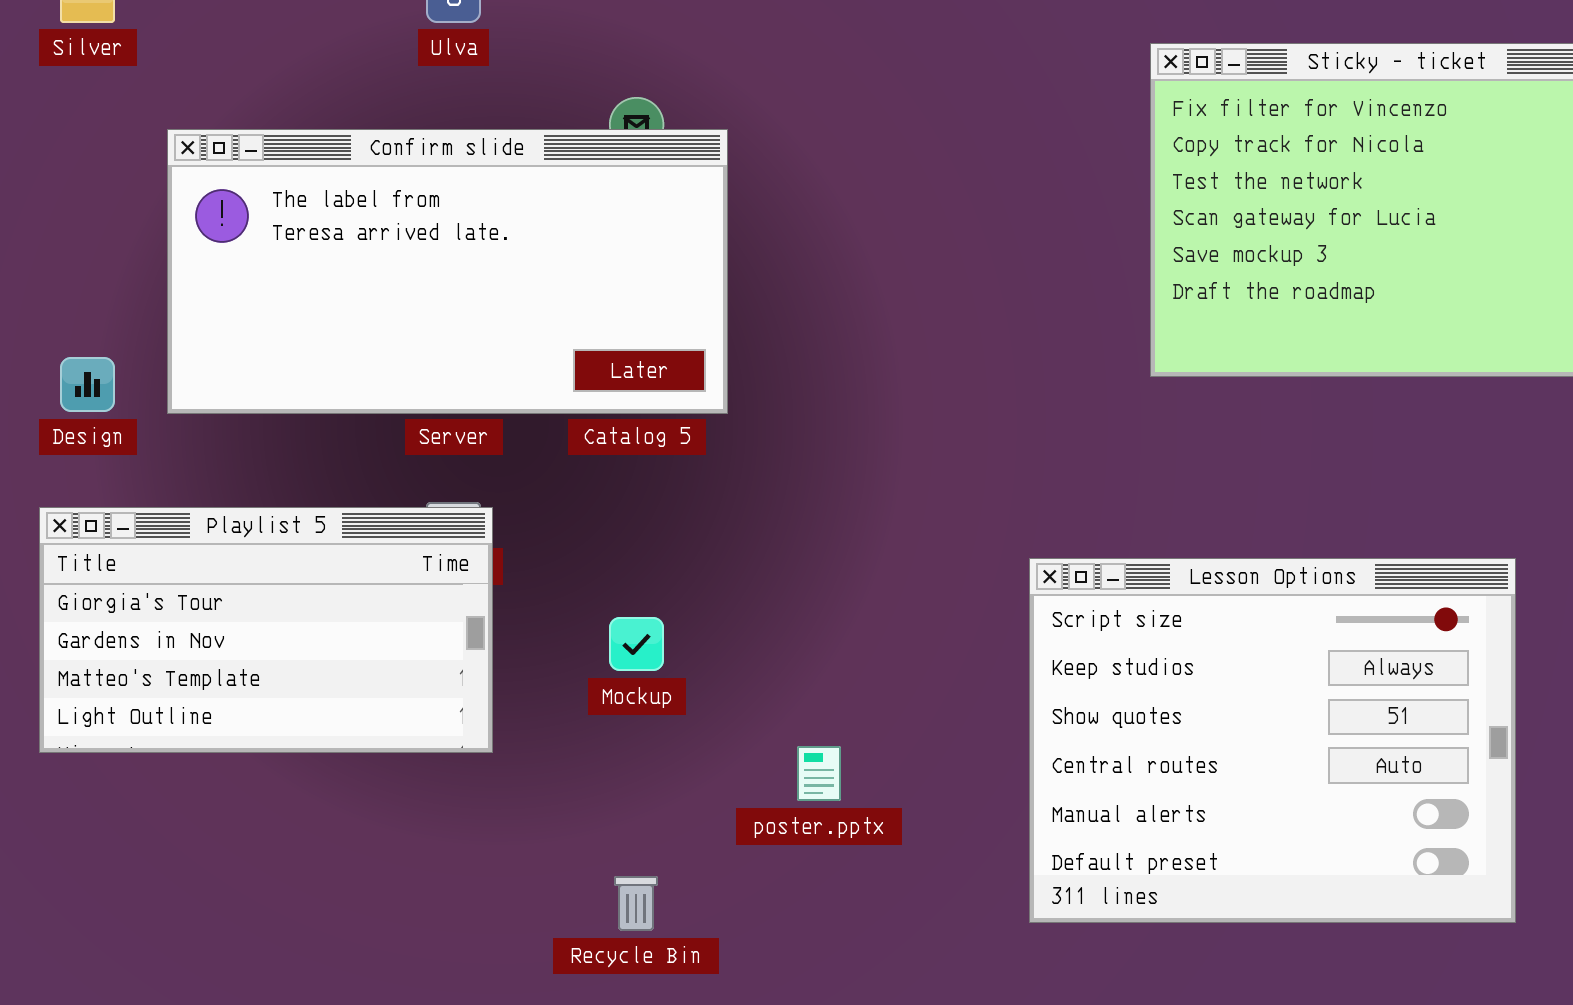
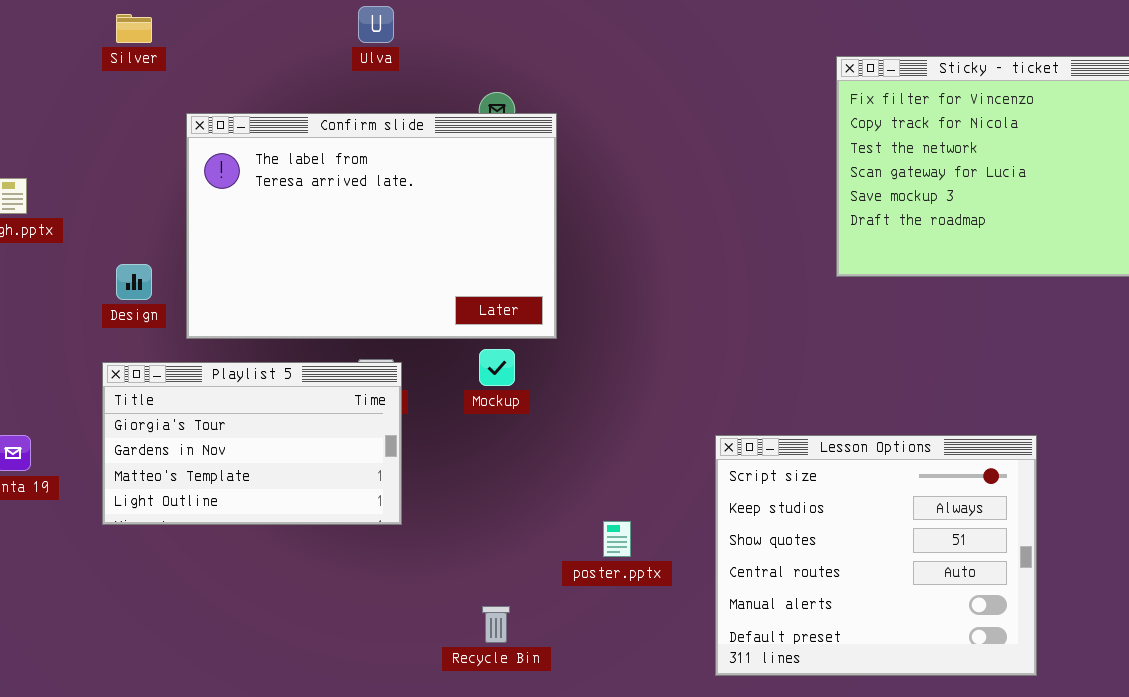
Confirm slide: [167,129,728,414] -> [186,113,557,339], resized
Lesson Options: [1029,558,1516,923] -> [715,435,1037,676], moved
Mockup: [609,617,664,671] -> [479,349,515,386], moved

